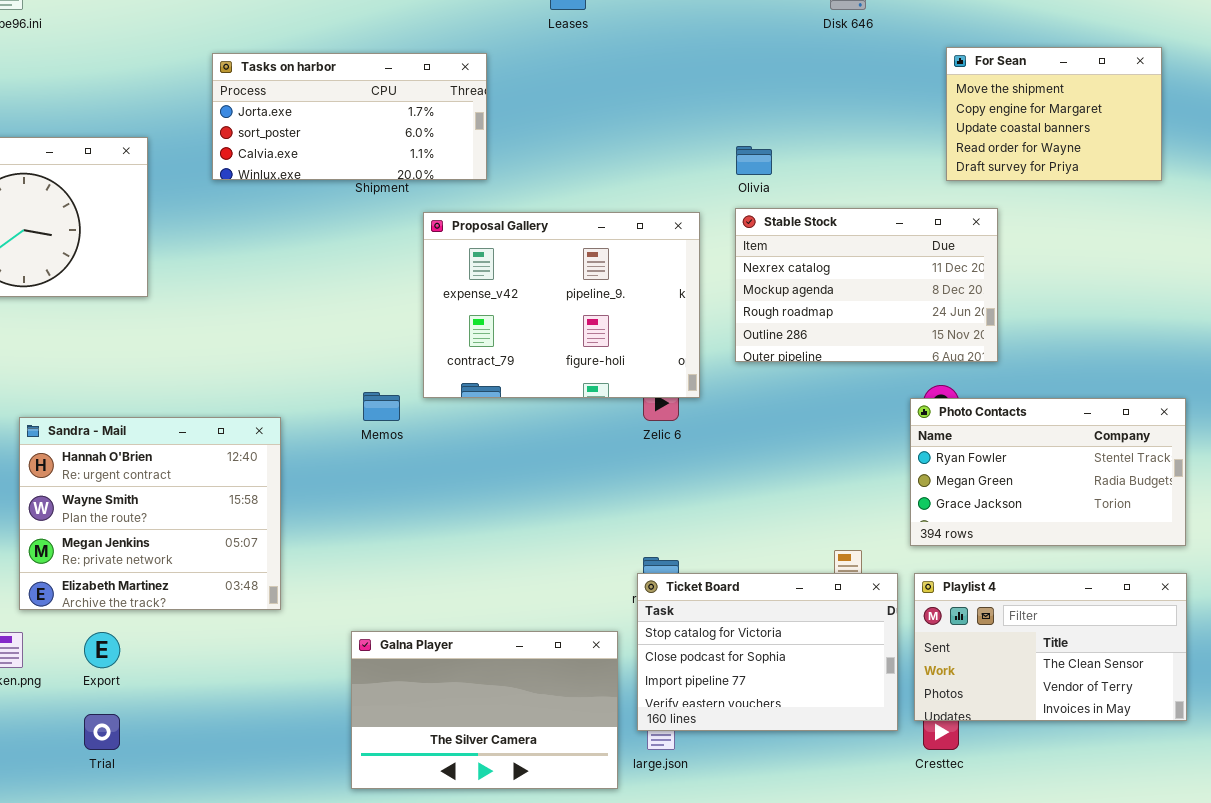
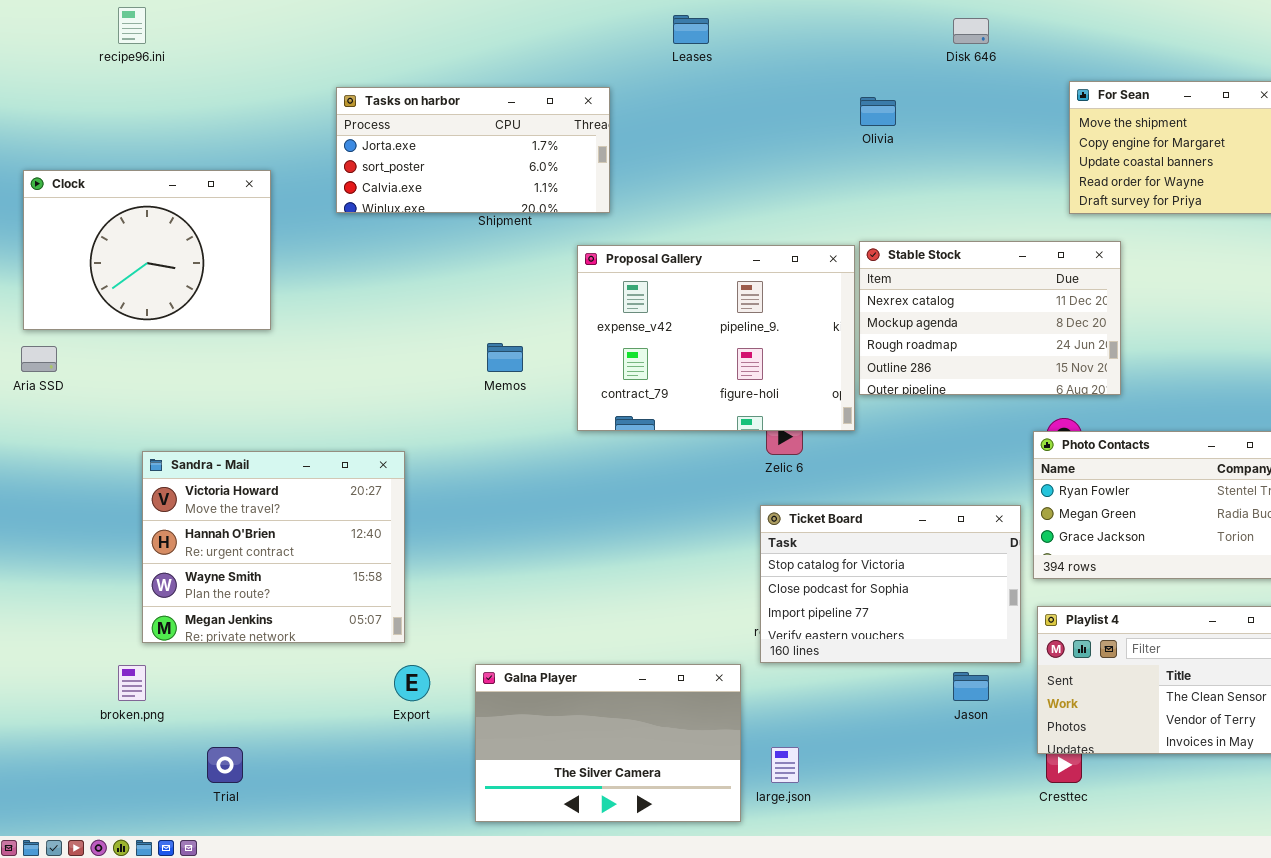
Olivia: [736,146,772,175] -> [860,97,896,126], moved
Proposal Gallery: [423,212,700,398] -> [577,245,855,431], moved
Memos: [363,392,400,421] -> [487,343,523,372], moved
Sandra - Mail: [19,417,281,610] -> [142,451,405,643], scrolled up 1 row
Ticket Board: [637,573,898,731] -> [760,505,1021,663], moved
Export: [84,632,120,668] -> [394,665,430,701], moved

